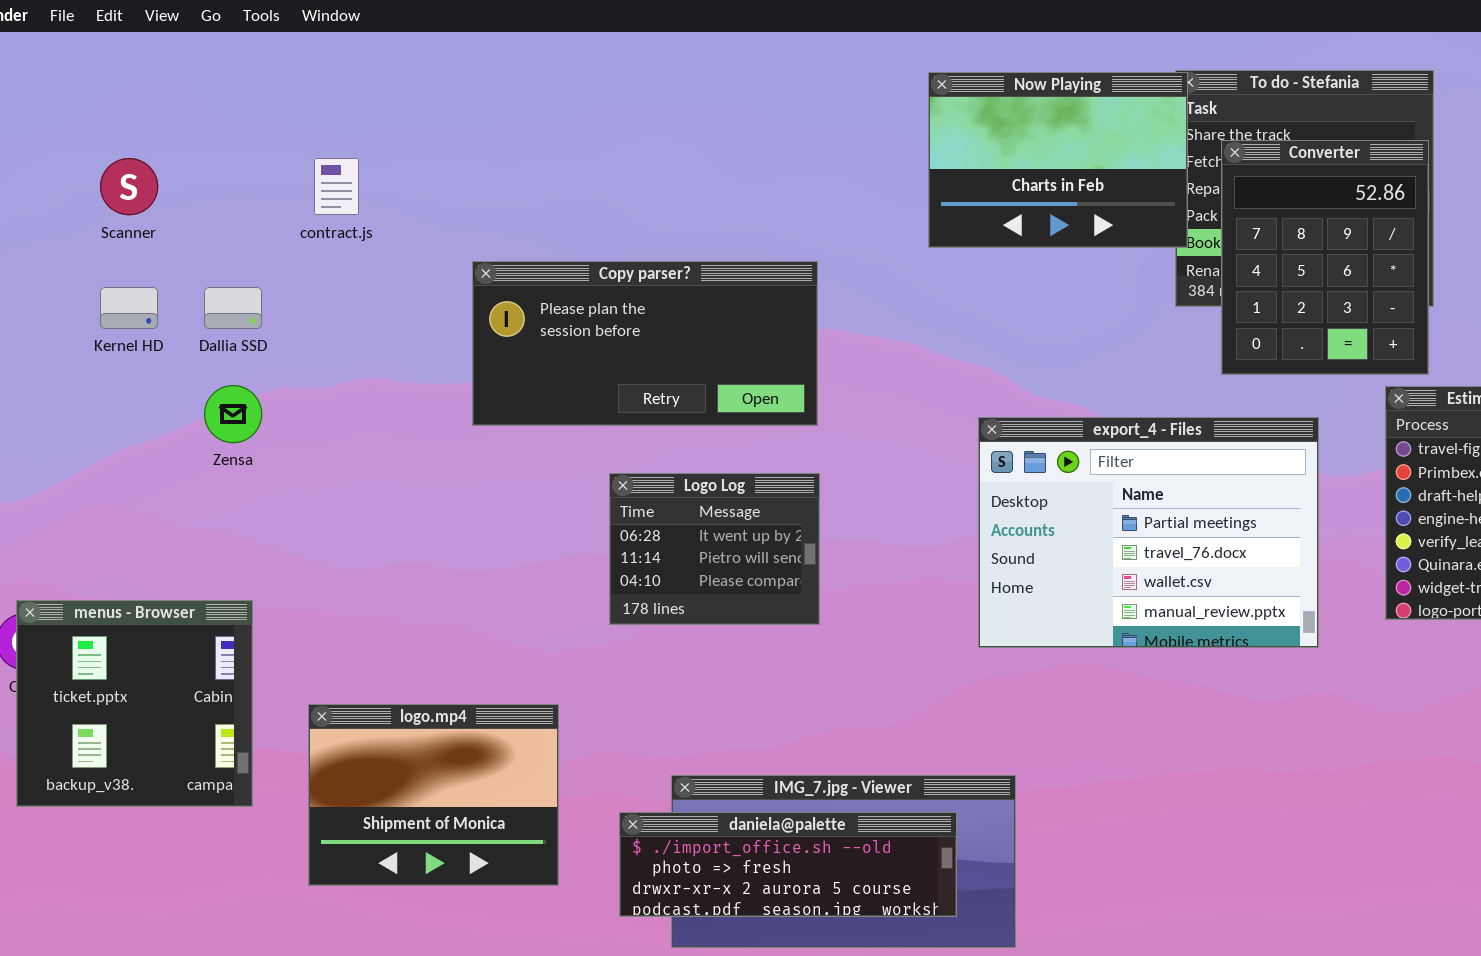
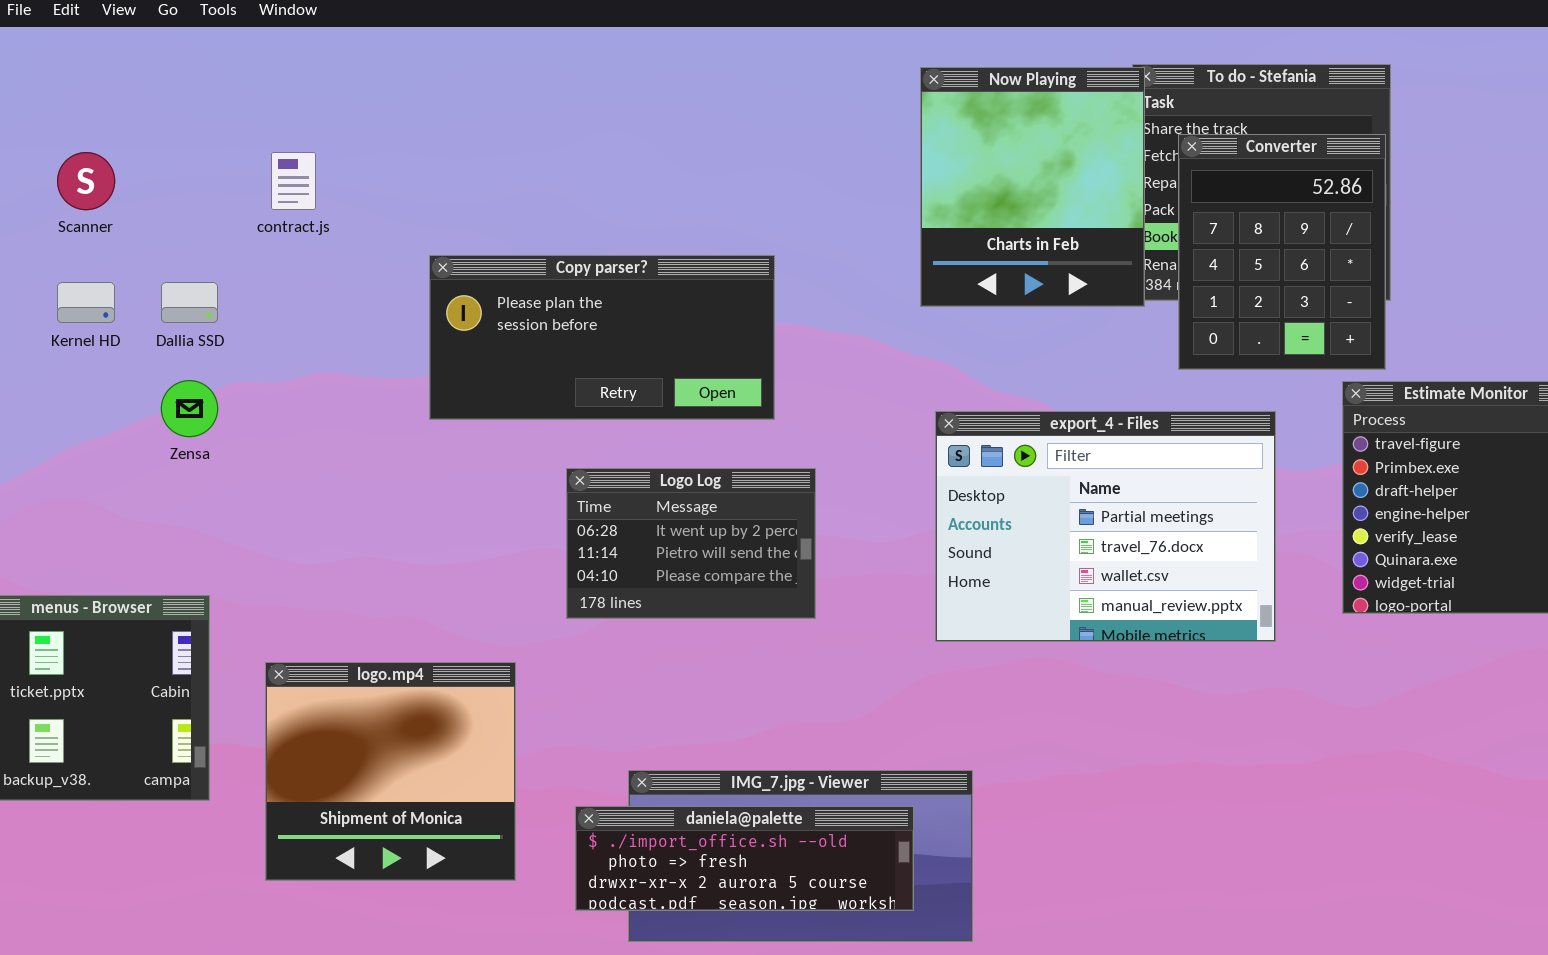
Now Playing: [928,72,1188,248] -> [920,67,1145,307], resized
Logo Log: [609,473,820,625] -> [566,468,816,619], resized
logo.mp4: [308,704,559,886] -> [265,662,516,881], resized

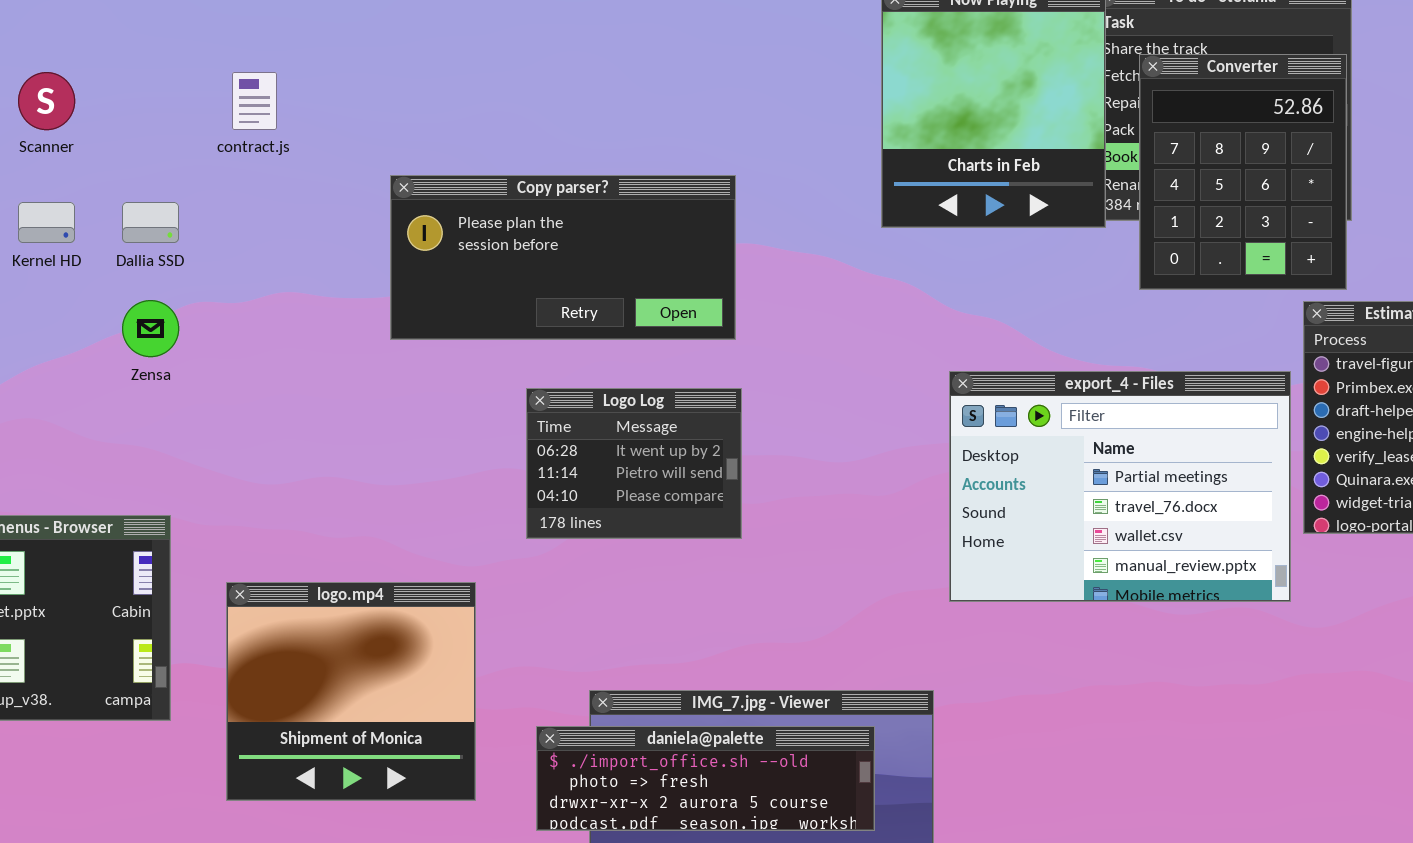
export_4 - Files: [935,411,1276,642] -> [949,371,1291,602], moved
Logo Log: [566,468,816,619] -> [526,388,742,539], resized

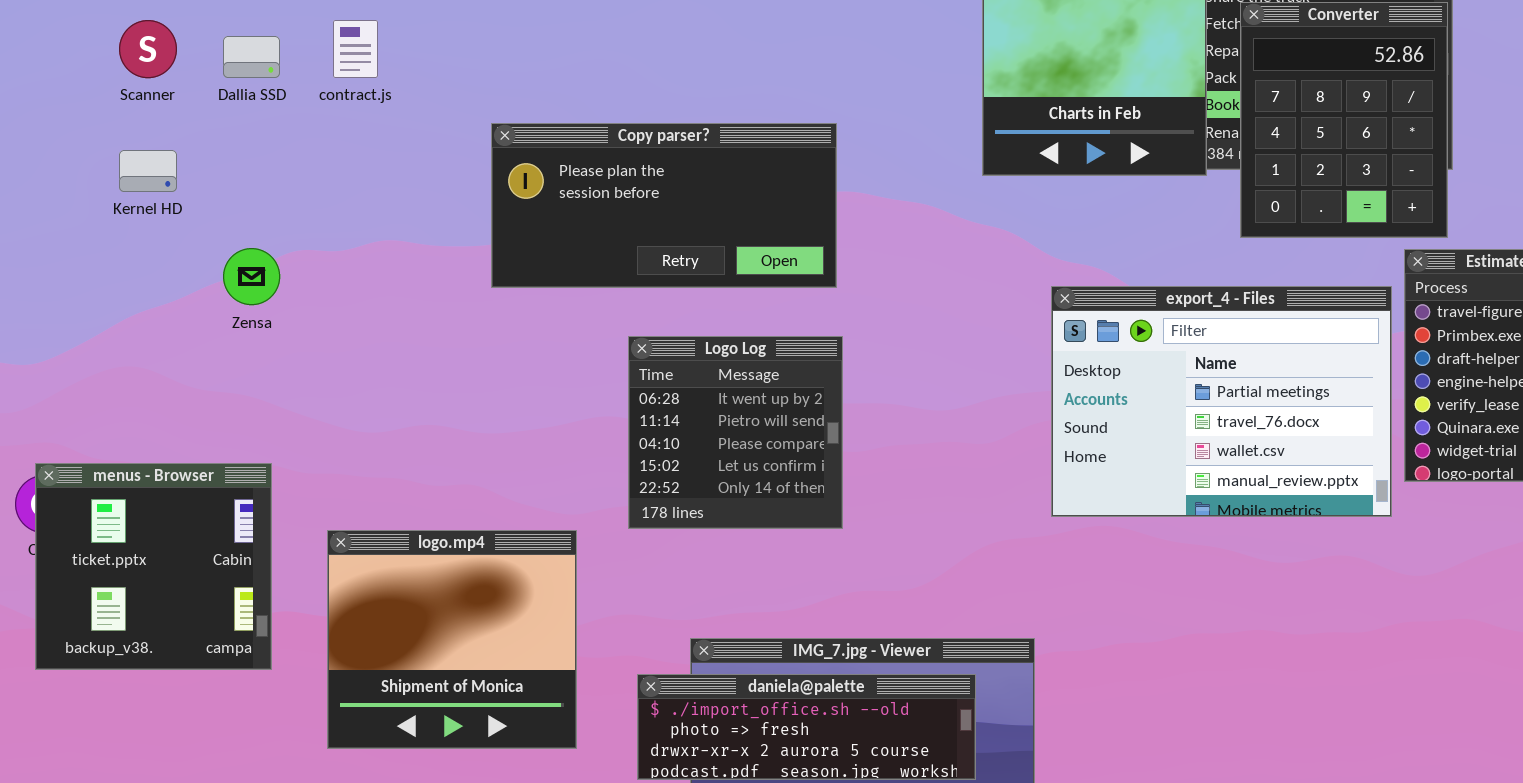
Dallia SSD: [122,202,179,243] -> [223,36,280,78], moved
export_4 - Files: [949,371,1291,602] -> [1051,286,1392,517], moved
Logo Log: [526,388,742,539] -> [628,336,843,529], resized

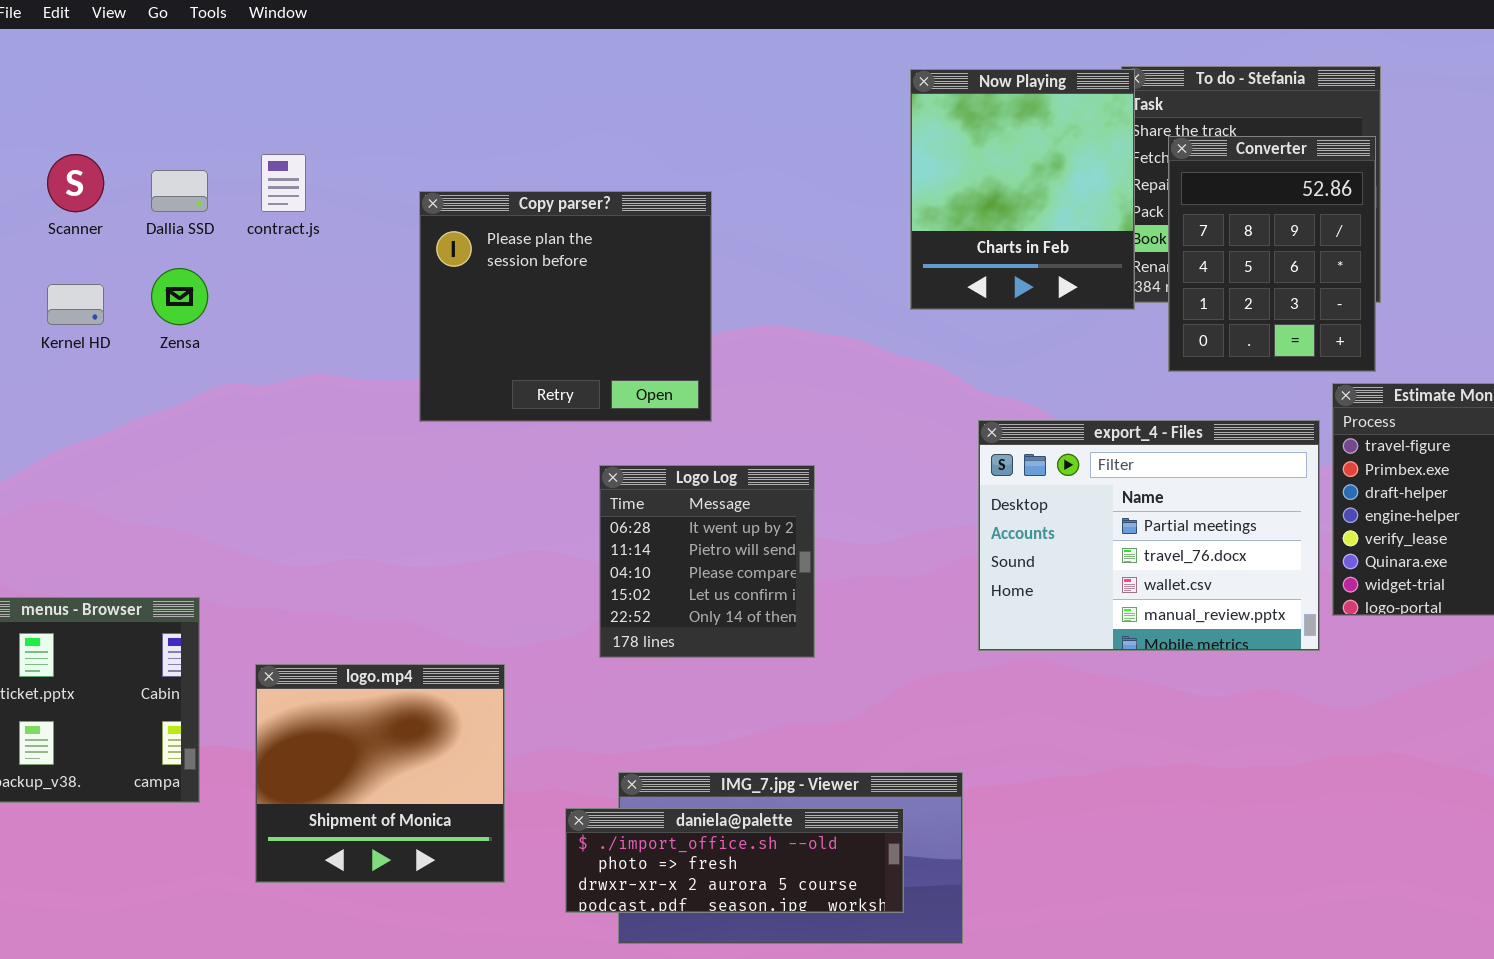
Copy parser?: [491,123,837,288] -> [419,191,712,422], resized
Zensa: [223,248,280,305] -> [151,268,208,325], moved
Logo Log: [628,336,843,529] -> [599,465,815,658], moved

